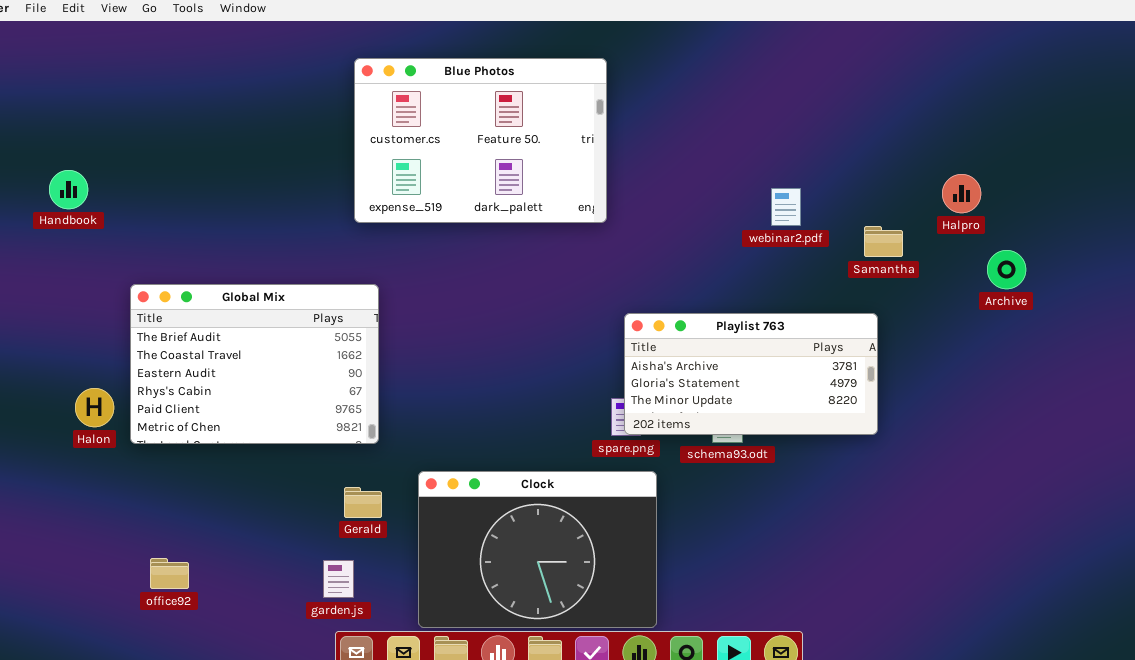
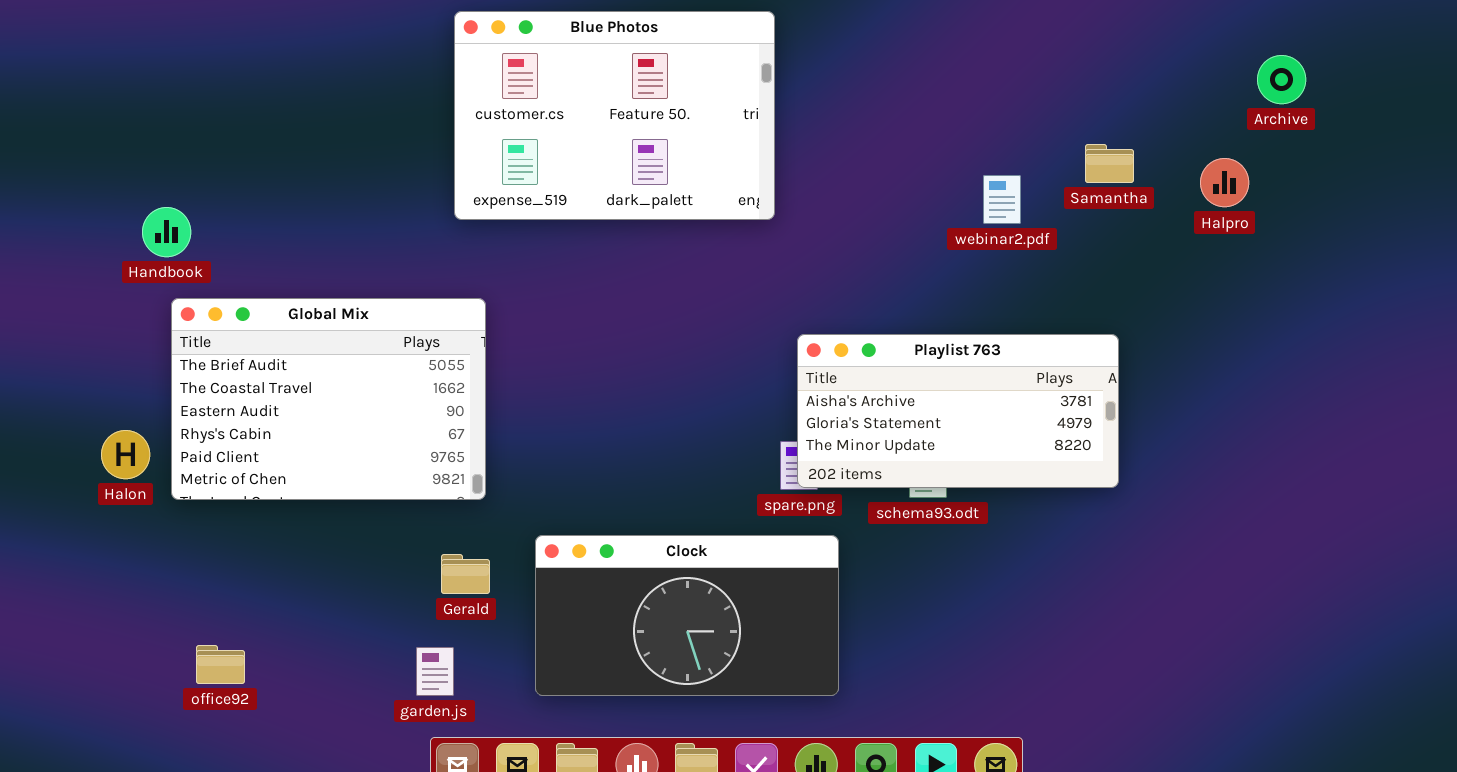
Handbook: [49,170,88,209] -> [142,207,191,257], moved
Samantha: [864,226,903,257] -> [1085,144,1134,183], moved
Archive: [987,250,1026,289] -> [1257,55,1306,104], moved
Clock: [418,471,657,628] -> [535,535,839,696], resized

